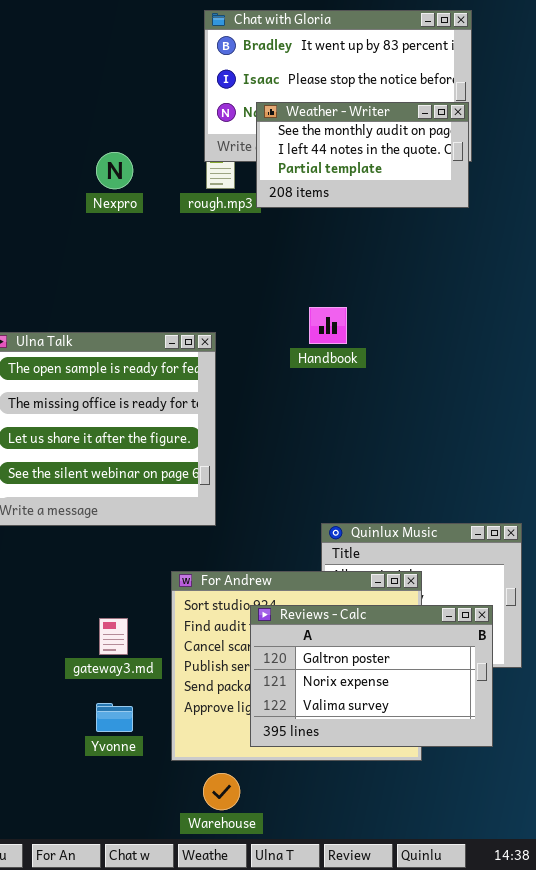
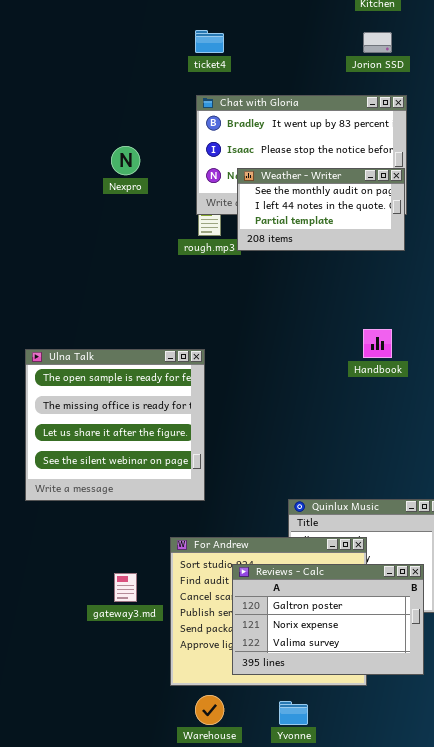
Nexpro: [96,152,133,189] -> [111,146,140,175], moved
Handbook: [309,307,347,344] -> [363,329,392,358], moved
Yvonne: [96,703,133,732] -> [279,701,308,725], moved

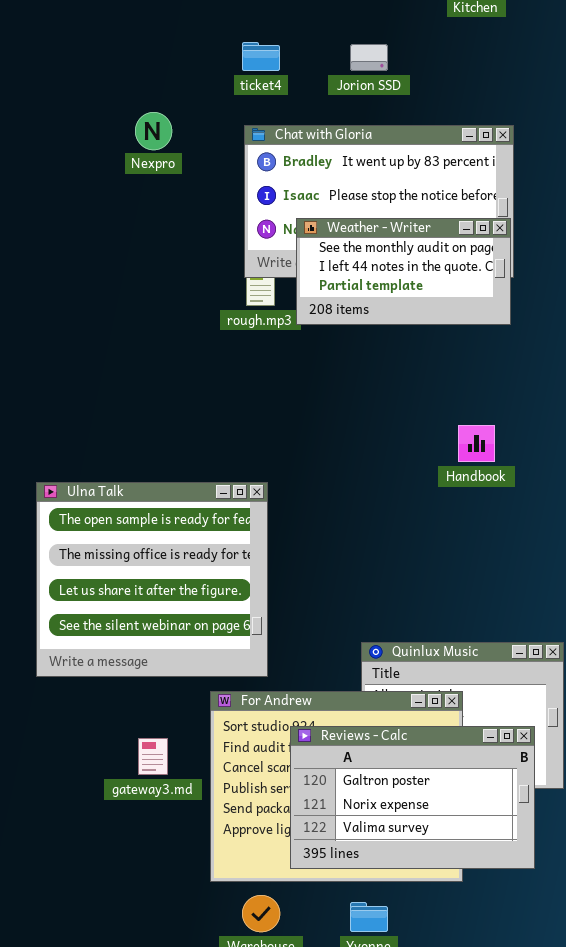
Jorion SSD: [363,32,392,53] -> [350,44,388,71], moved
Nexpro: [111,146,140,175] -> [135,112,172,150], moved
Ulna Talk: [25,349,205,501] -> [36,482,268,677], moved

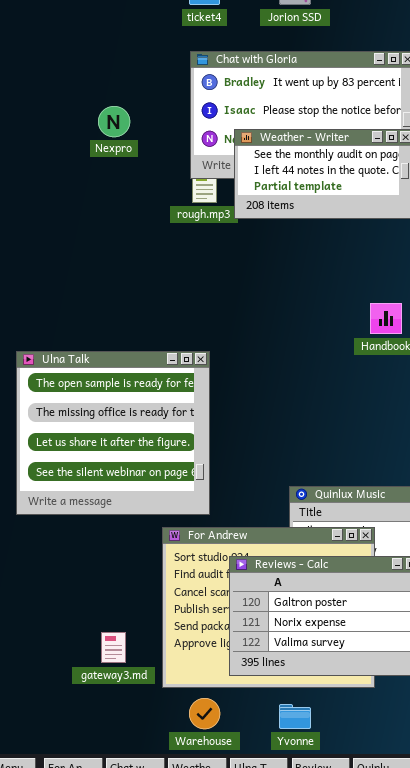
Nexpro: [135,112,172,150] -> [98,106,130,137], moved
gateway3.md: [138,738,168,775] -> [101,632,126,663], moved

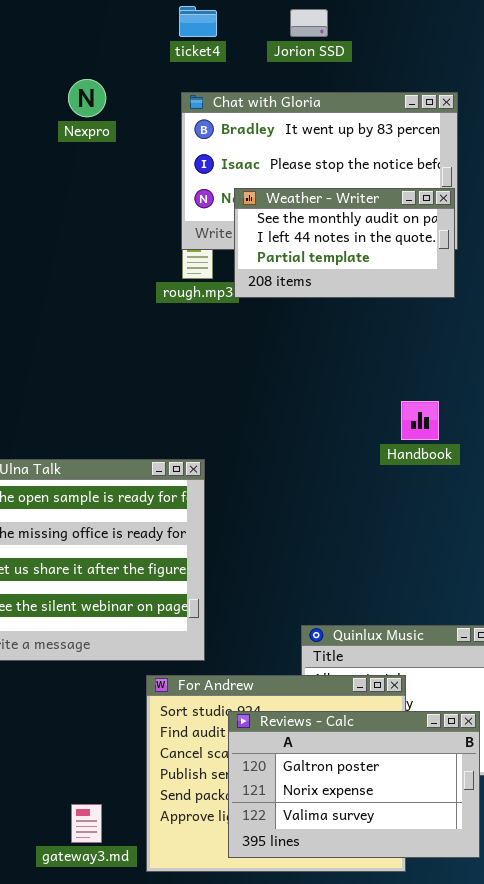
Nexpro: [98,106,130,137] -> [68,79,106,117], moved

